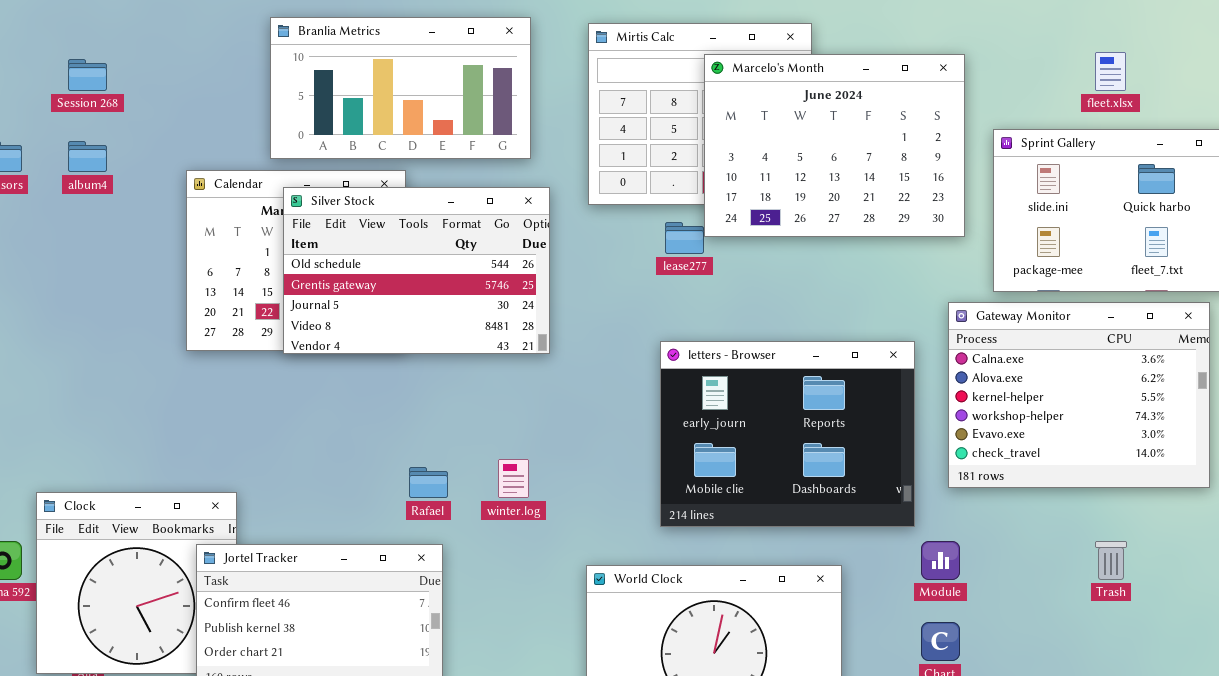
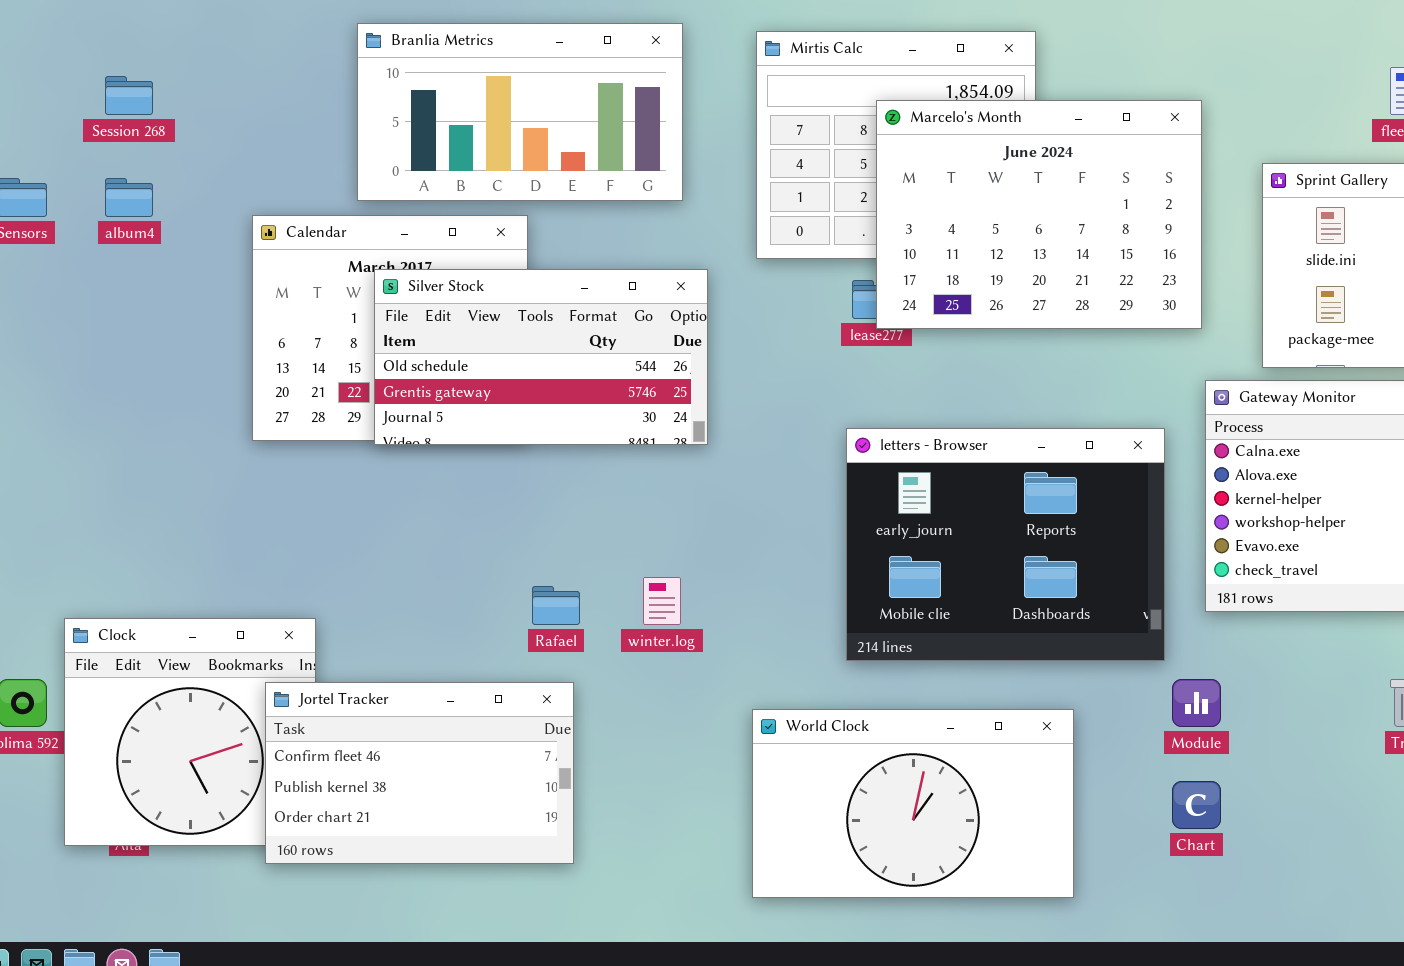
Marcelo's Month: [704,54,965,237] -> [876,100,1202,329], moved
Silver Stock: [283,187,550,354] -> [374,269,708,445], resized

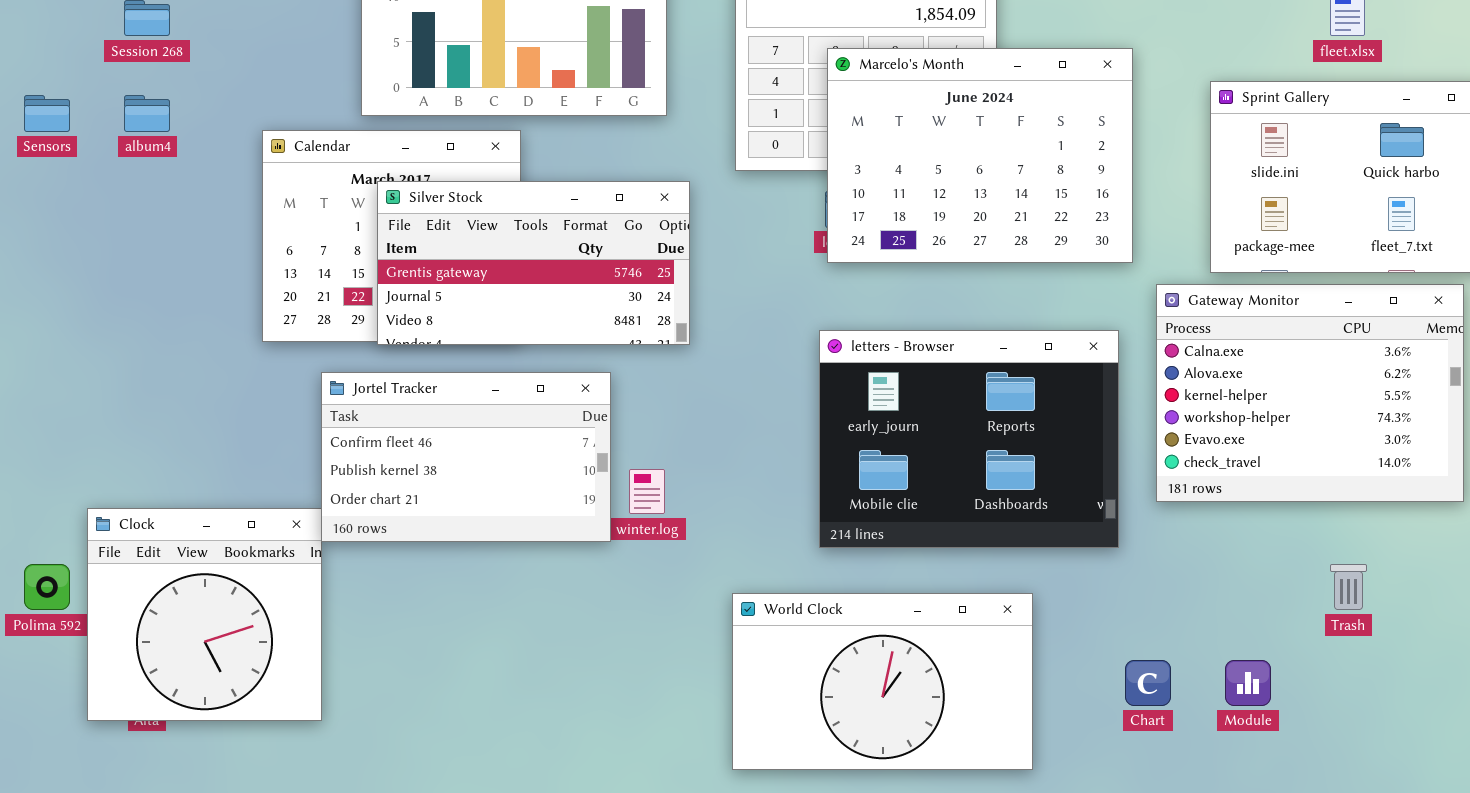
Marcelo's Month: [876,100,1202,329] -> [827,48,1133,263], moved
Silver Stock: [374,269,708,445] -> [377,181,690,345], scrolled down 1 row
Module: [1172,679,1221,727] -> [1225,660,1271,706], moved
Jortel Tracker: [265,682,574,864] -> [321,372,611,542], moved

